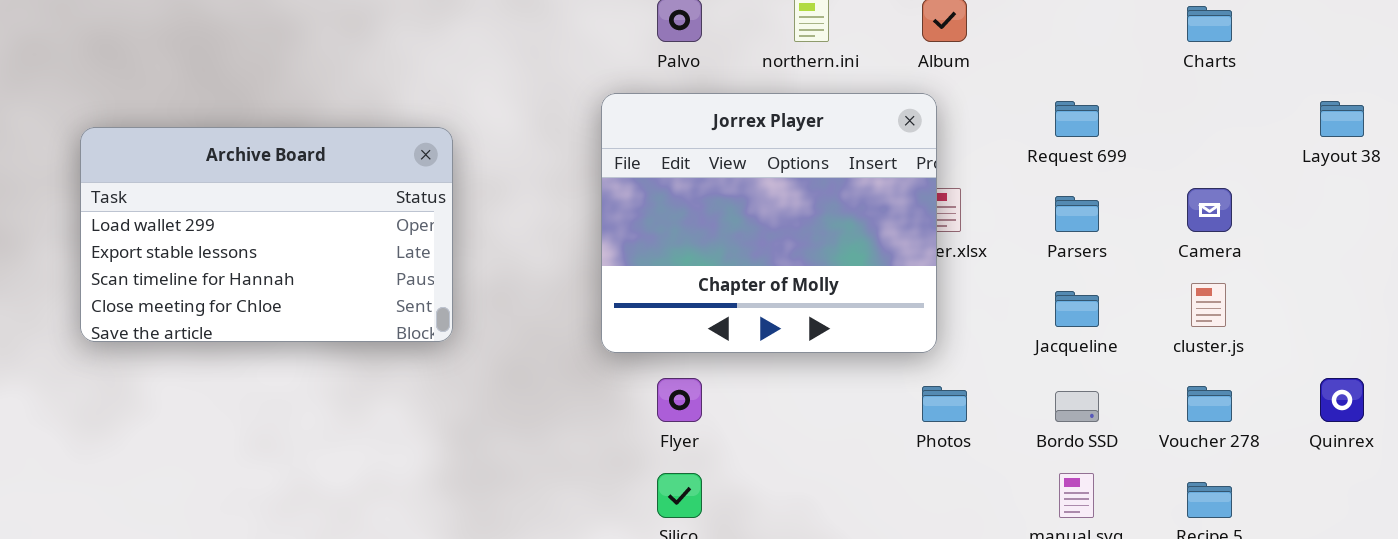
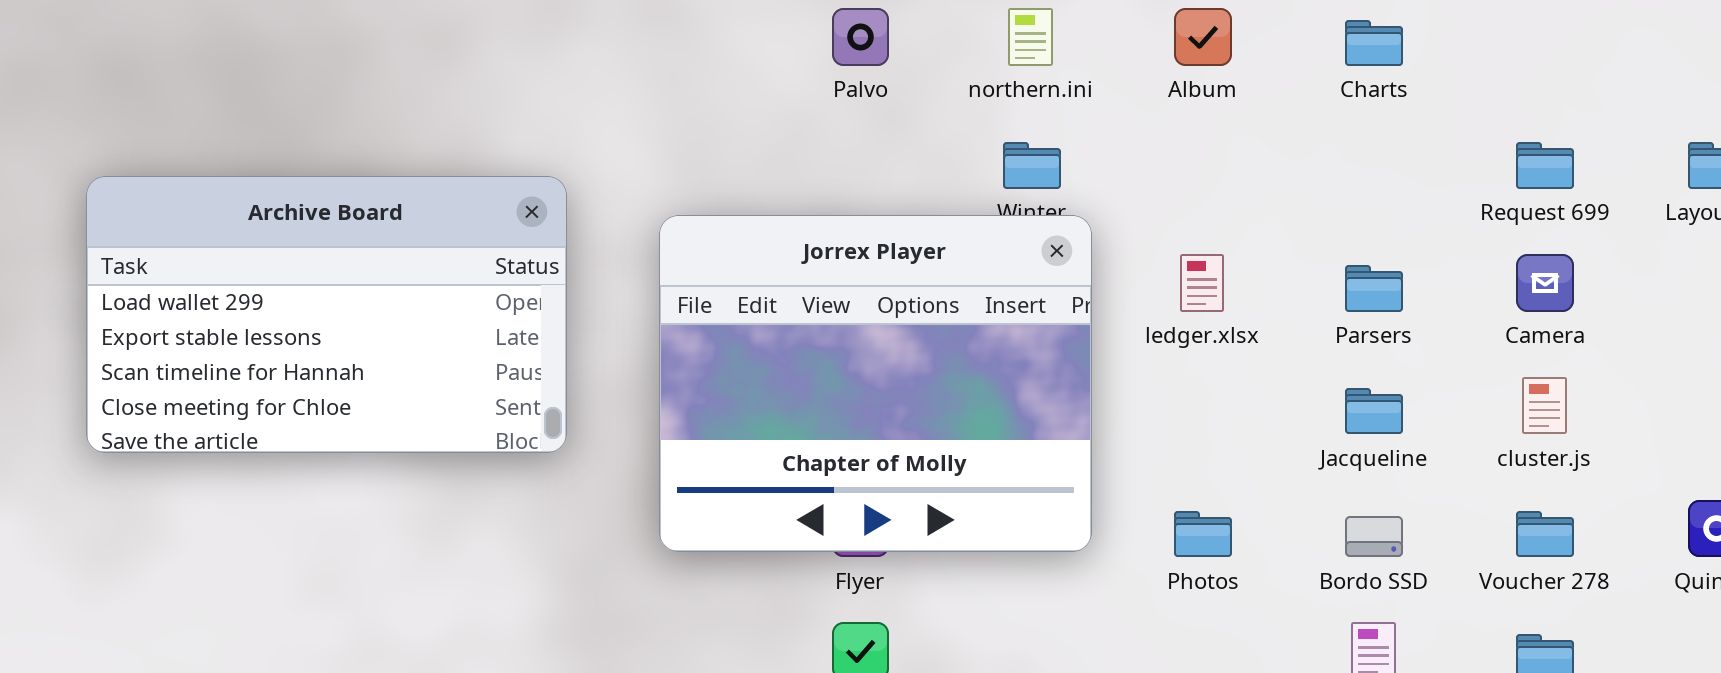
Charts: [1187,6,1232,42] -> [1345,20,1403,66], moved
Jorrex Player: [601,93,937,353] -> [659,215,1092,552], moved
Request 699: [1055,101,1099,137] -> [1516,142,1574,189], moved

